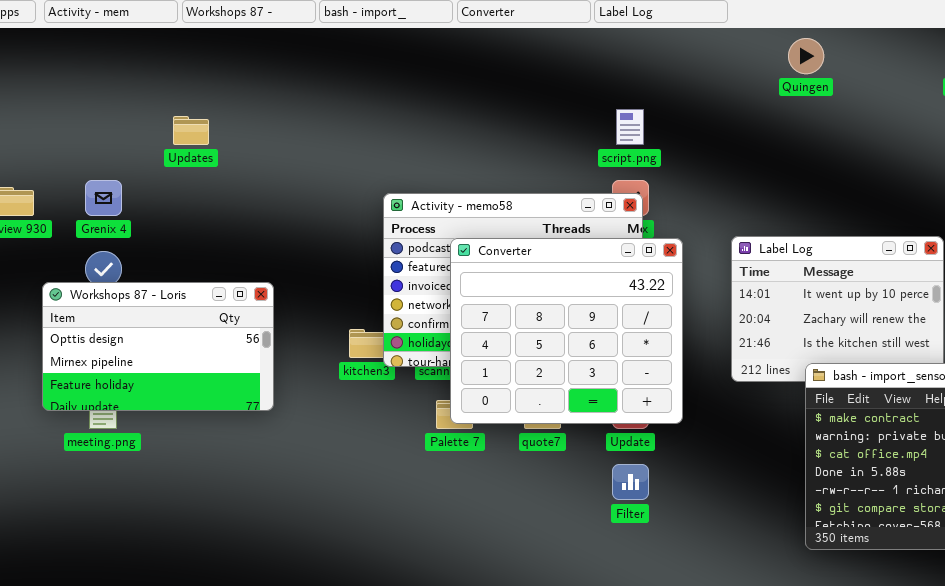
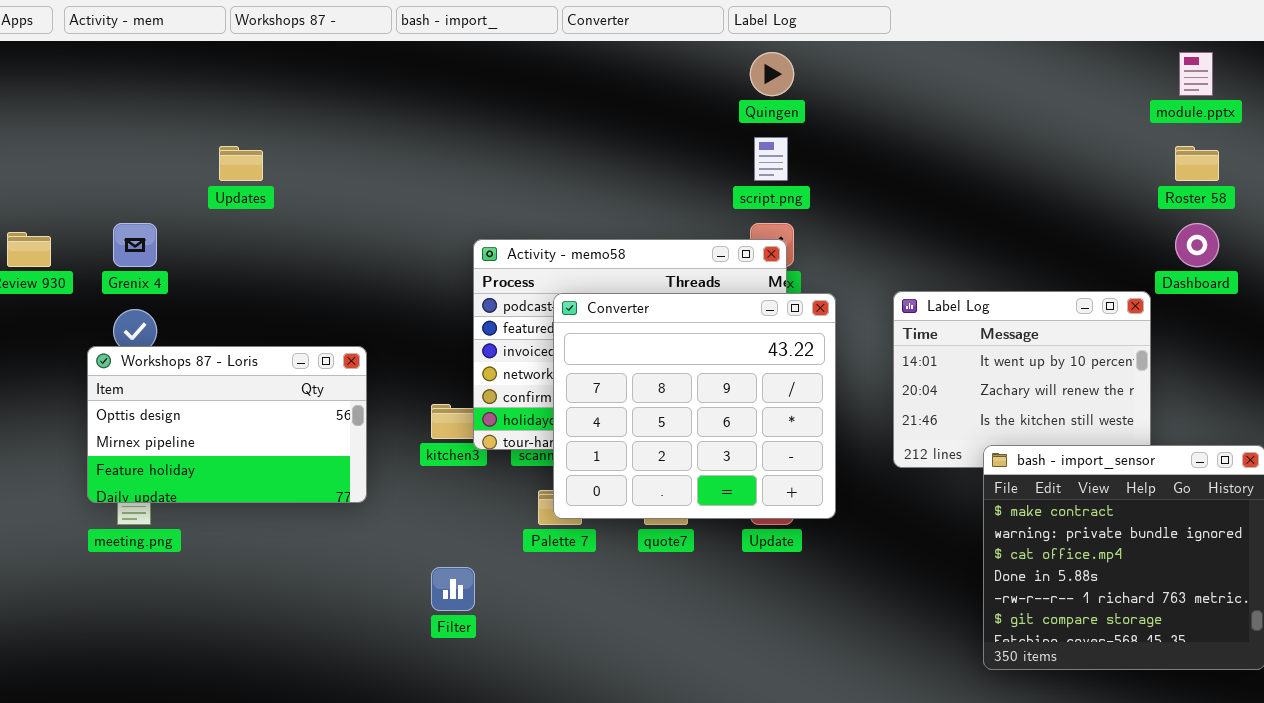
Quingen: [788,38,824,74] -> [750,52,794,96], moved
Workshops 87 - Loris: [42,282,274,411] -> [87,346,367,503], moved
Filter: [612,464,649,500] -> [431,567,475,611], moved

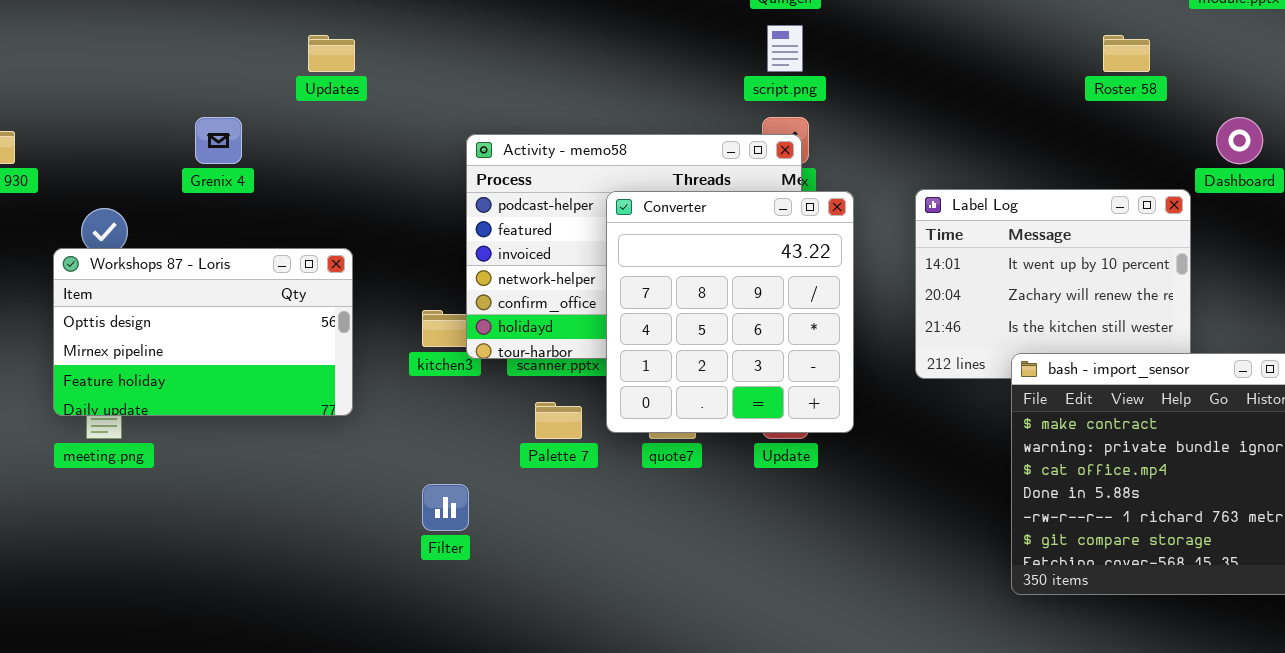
Updates: [219,146,263,181] -> [308,35,355,72], moved
Roster 58: [1175,146,1219,181] -> [1103,35,1150,72], moved
Grenix 4: [113,223,157,267] -> [195,117,242,164], moved
Converter: [553,293,836,519] -> [606,191,854,433], resized

